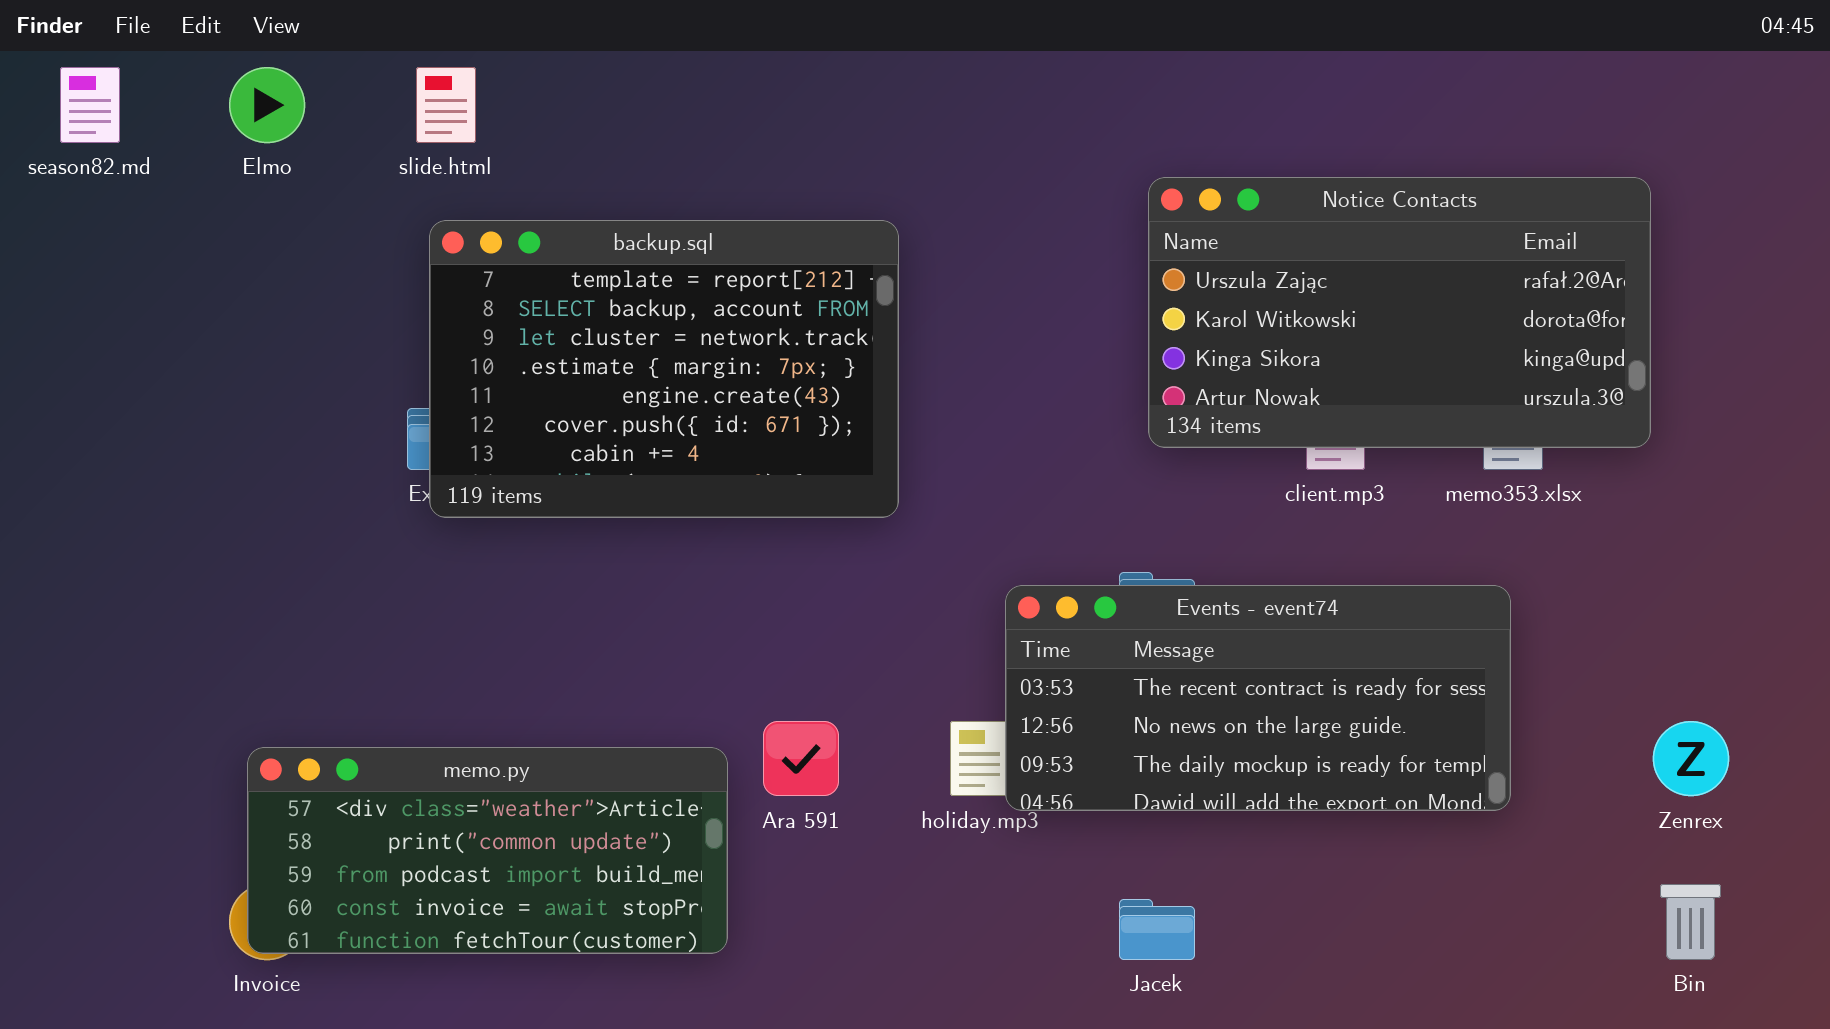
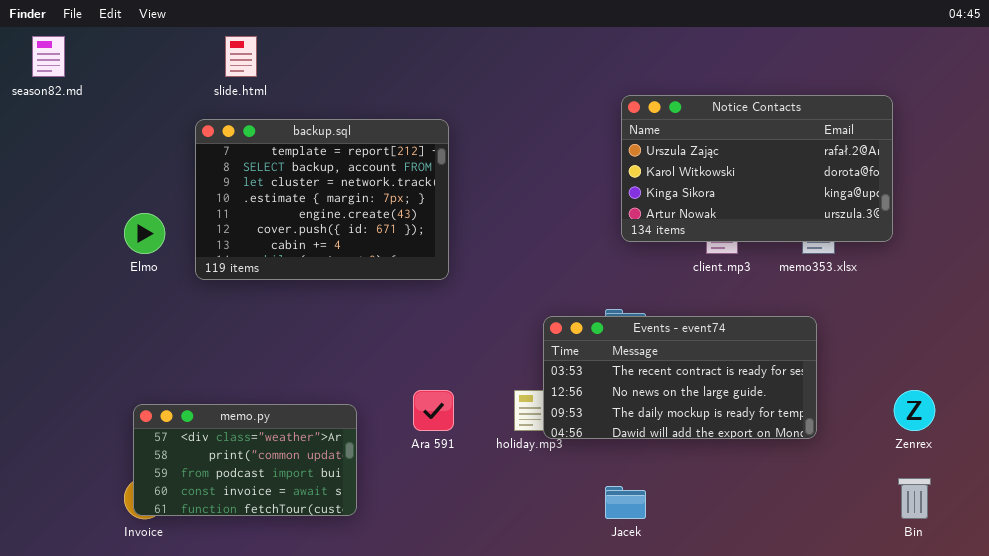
Elmo: [229,67,305,143] -> [124,213,165,254], moved
backup.sql: [429,220,899,518] -> [195,119,449,280], moved
memo.py: [247,747,728,954] -> [133,404,357,516], resized

